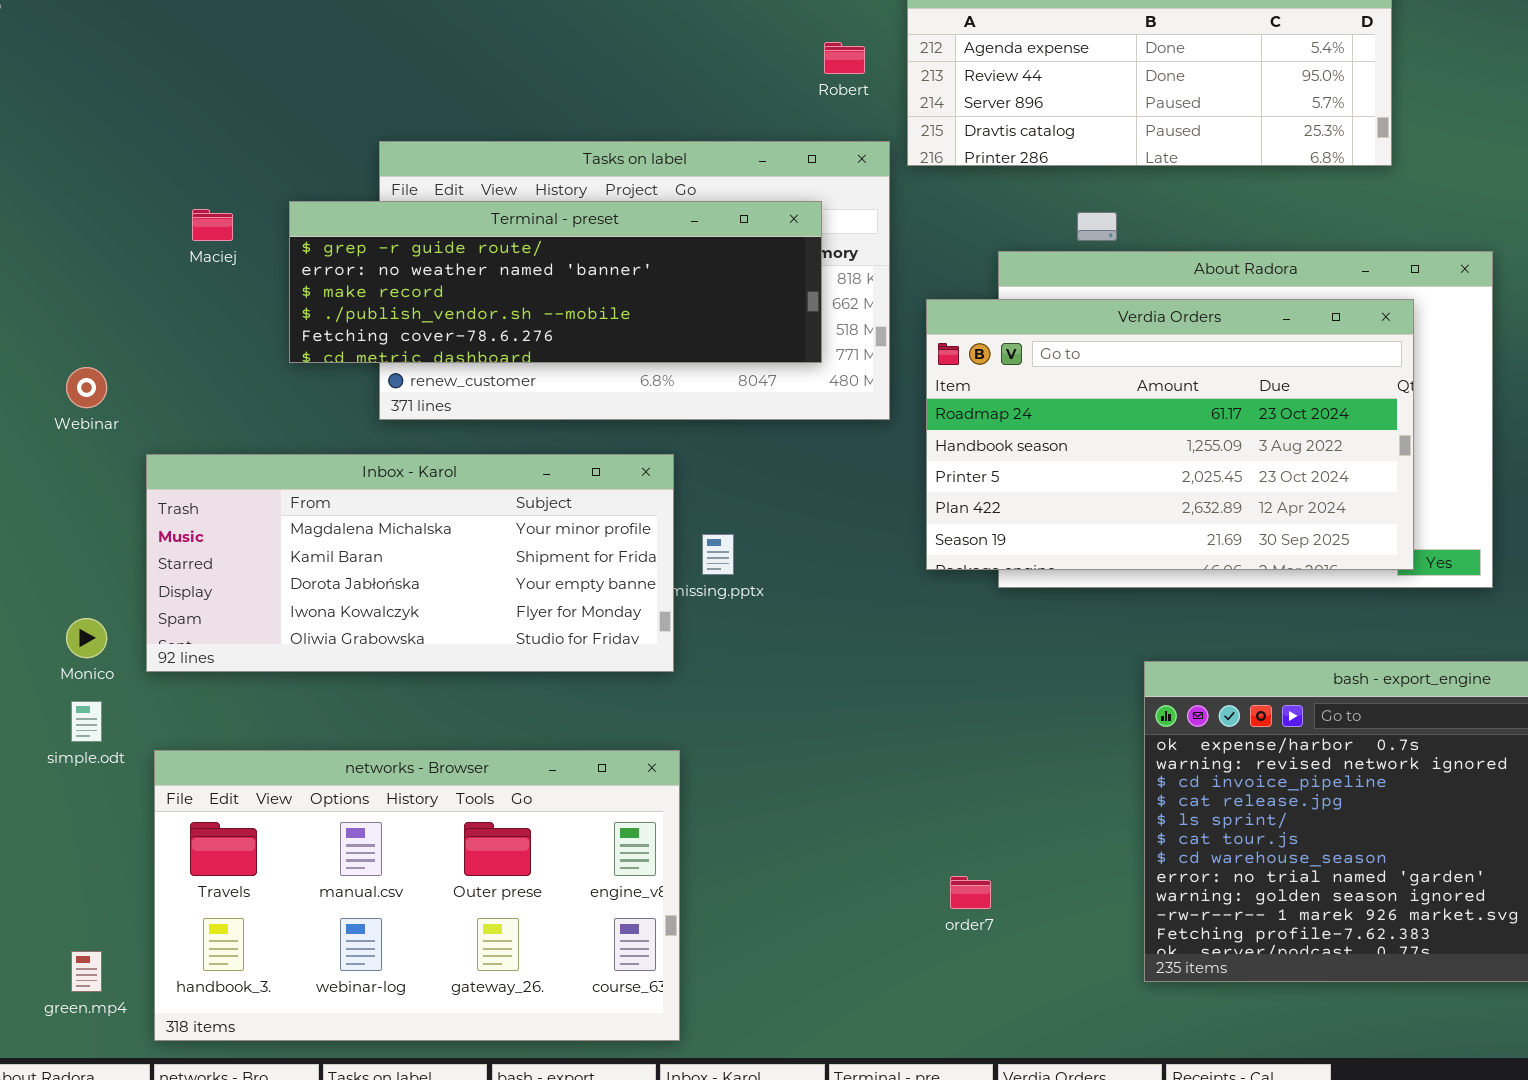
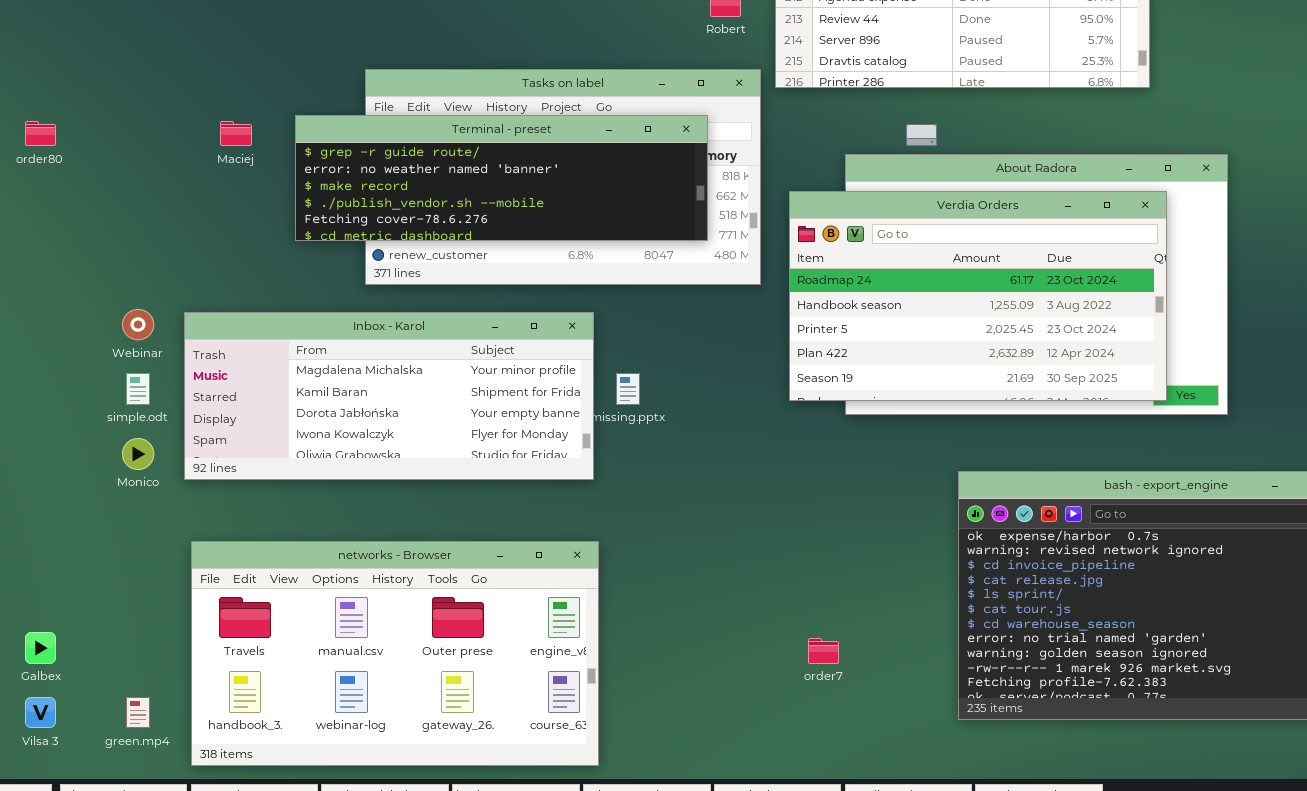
Webinar: [66,367,107,408] -> [122,309,154,340], moved
simple.odt: [71,701,102,742] -> [126,373,150,405], moved

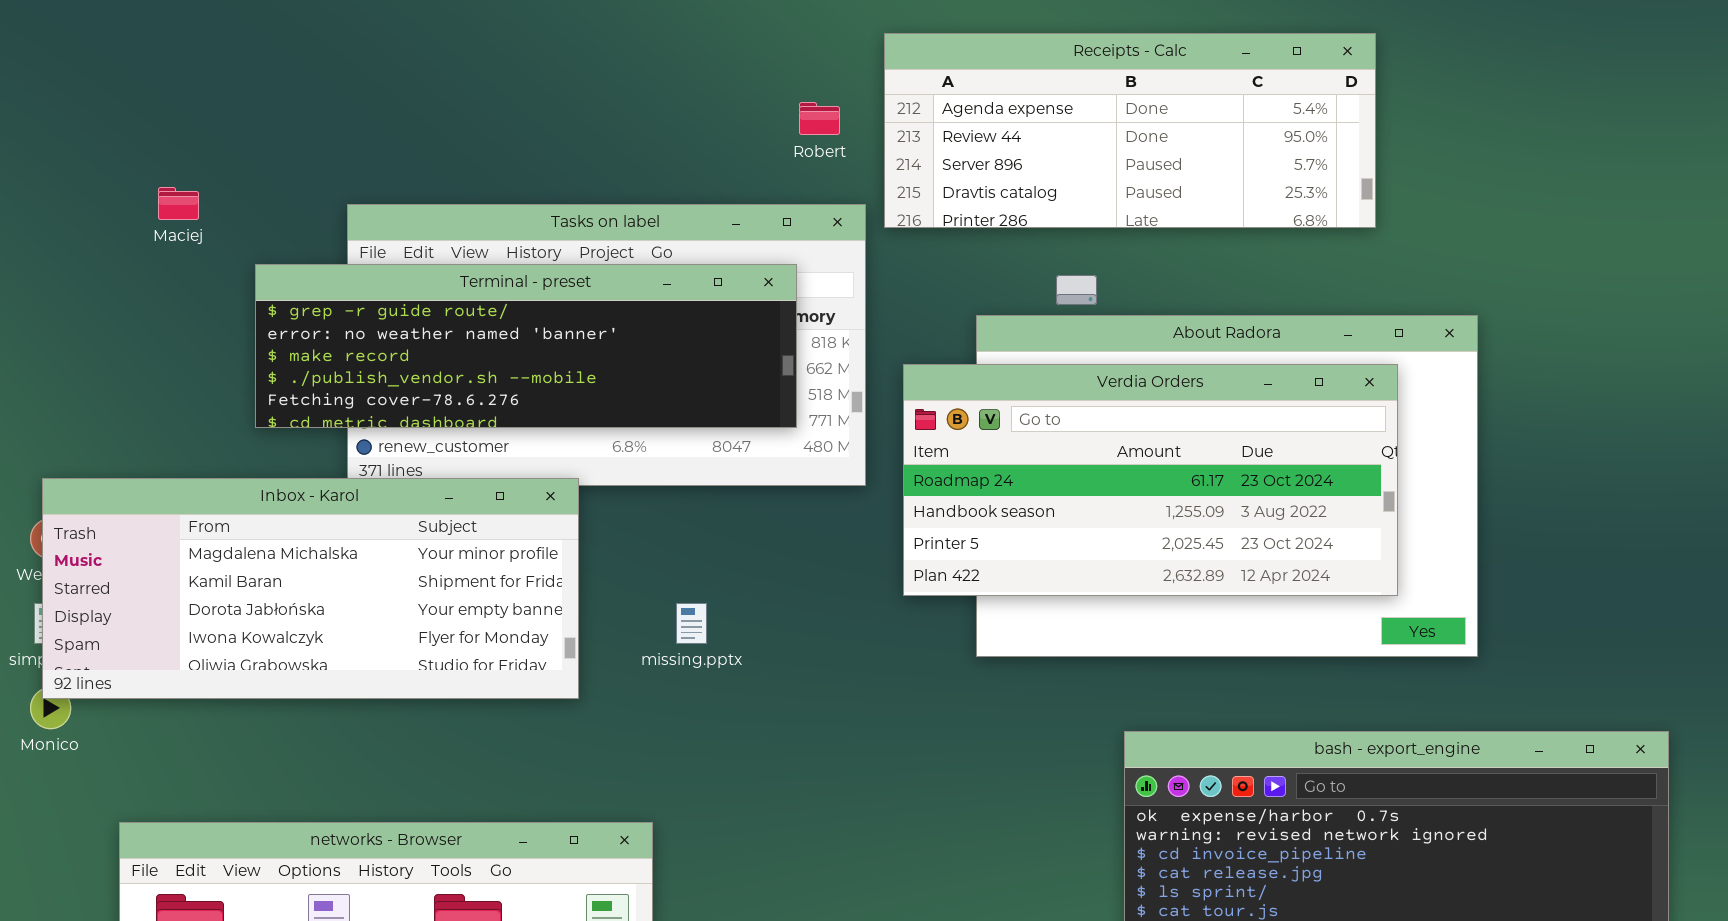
Maciej: [220,121,252,146] -> [158,187,199,220], moved
Verdia Orders: [789,191,1167,401] -> [903,364,1398,596], resized
Inbox - Karol: [184,312,594,480] -> [42,478,579,699], moved

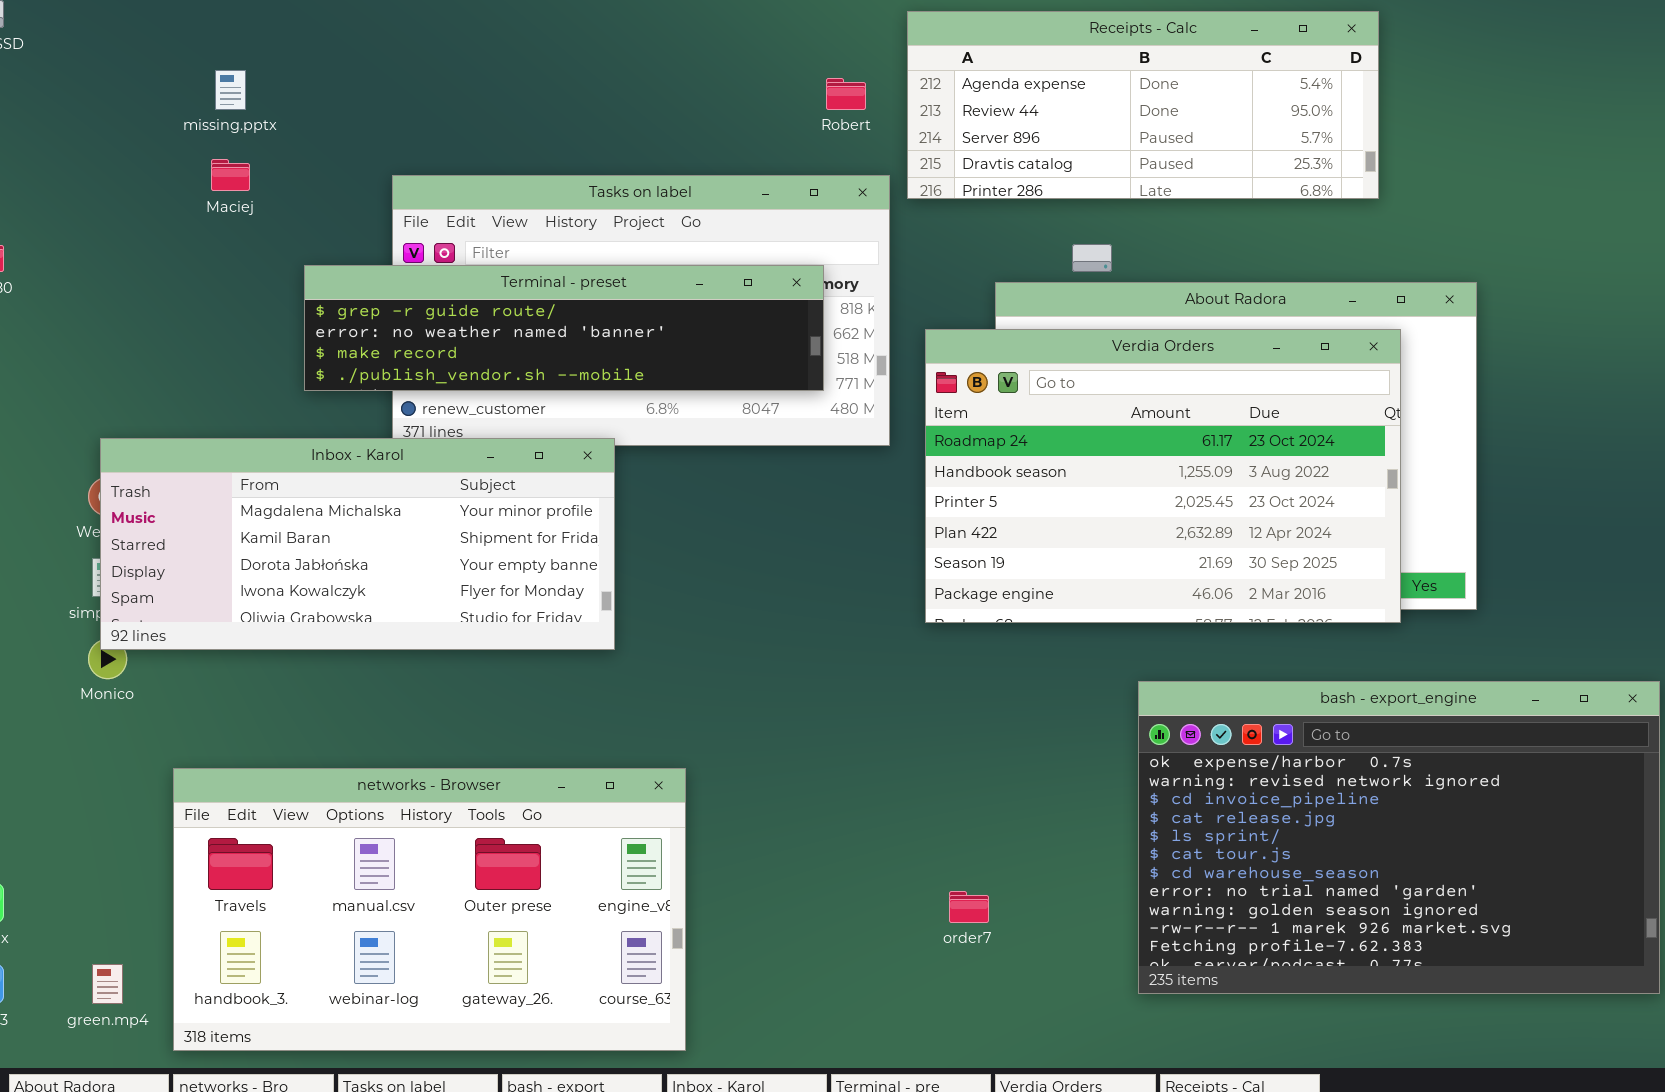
Terminal - preset: [255,264,797,428] -> [304,265,824,391], resized
Verdia Orders: [903,364,1398,596] -> [925,329,1401,623], resized
missing.pptx: [676,603,707,644] -> [215,70,246,110], moved

